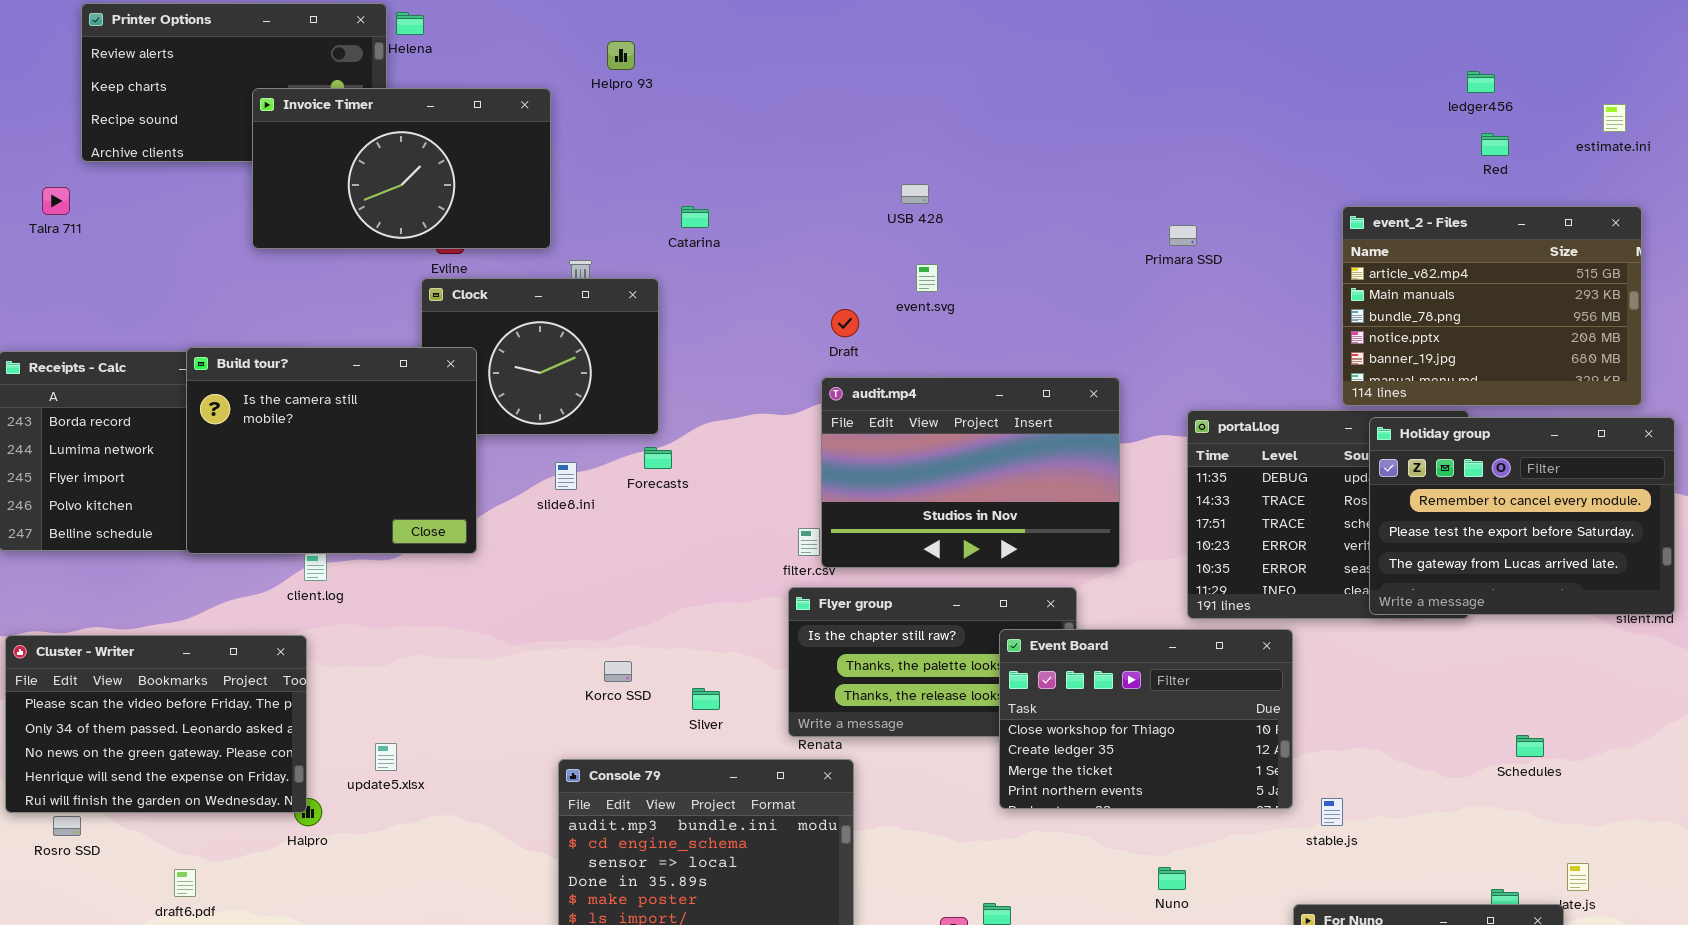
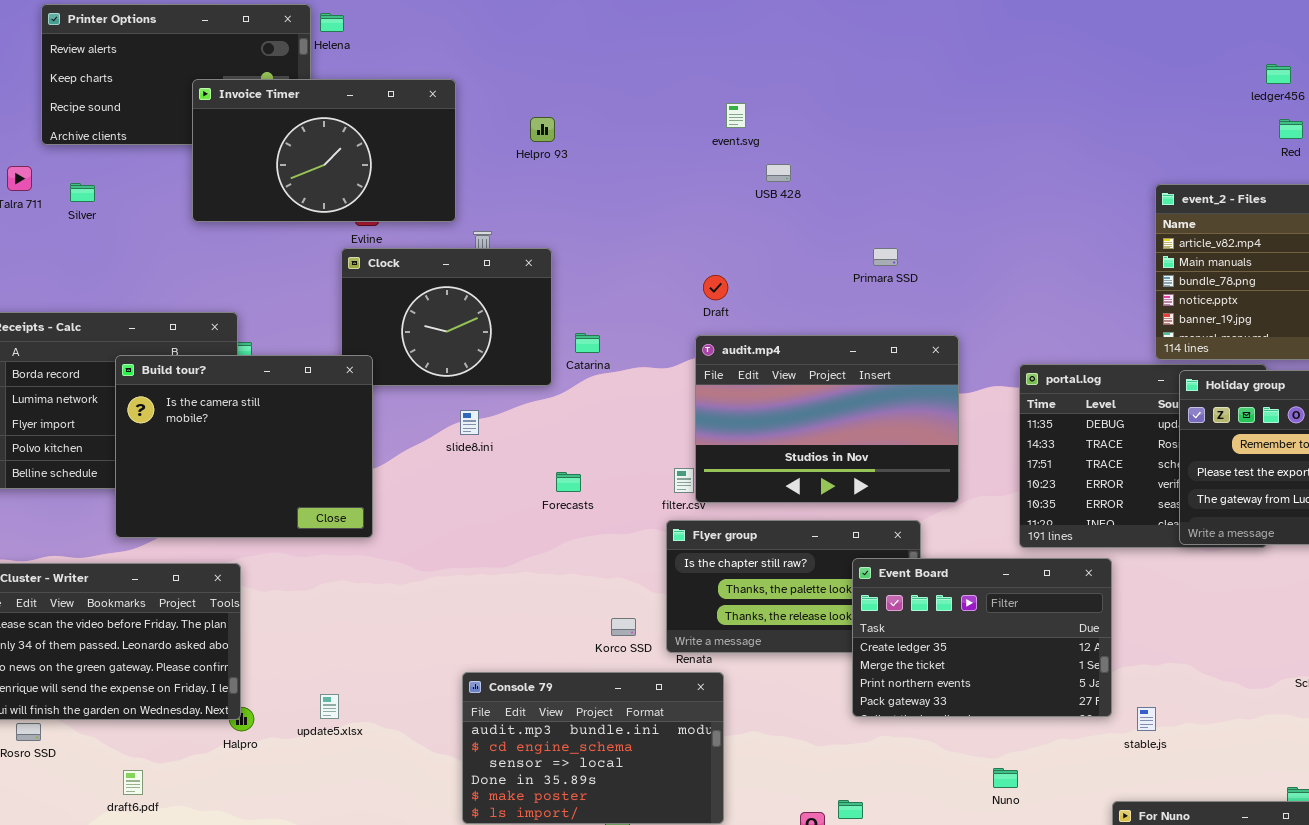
Helpro 93: [607,41,635,70] -> [530,117,555,142], moved
Catarina: [681,206,709,228] -> [575,333,600,353], moved
Primara SSD: [1169,225,1197,246] -> [873,248,898,266], moved
event.svg: [916,264,938,292] -> [726,103,746,128], moved
Build tour?: [186,347,477,554] -> [115,355,373,538], moved
Forecasts: [644,447,672,469] -> [556,472,581,492], moved
Event Board: [999,629,1293,809] -> [852,558,1112,717], scrolled down 1 row
Korco SSD: [604,661,632,682] -> [611,618,636,636], moved
Silver: [692,688,720,710] -> [70,183,95,202], moved
update5.xlsx: [375,743,397,771] -> [320,694,339,719], moved

